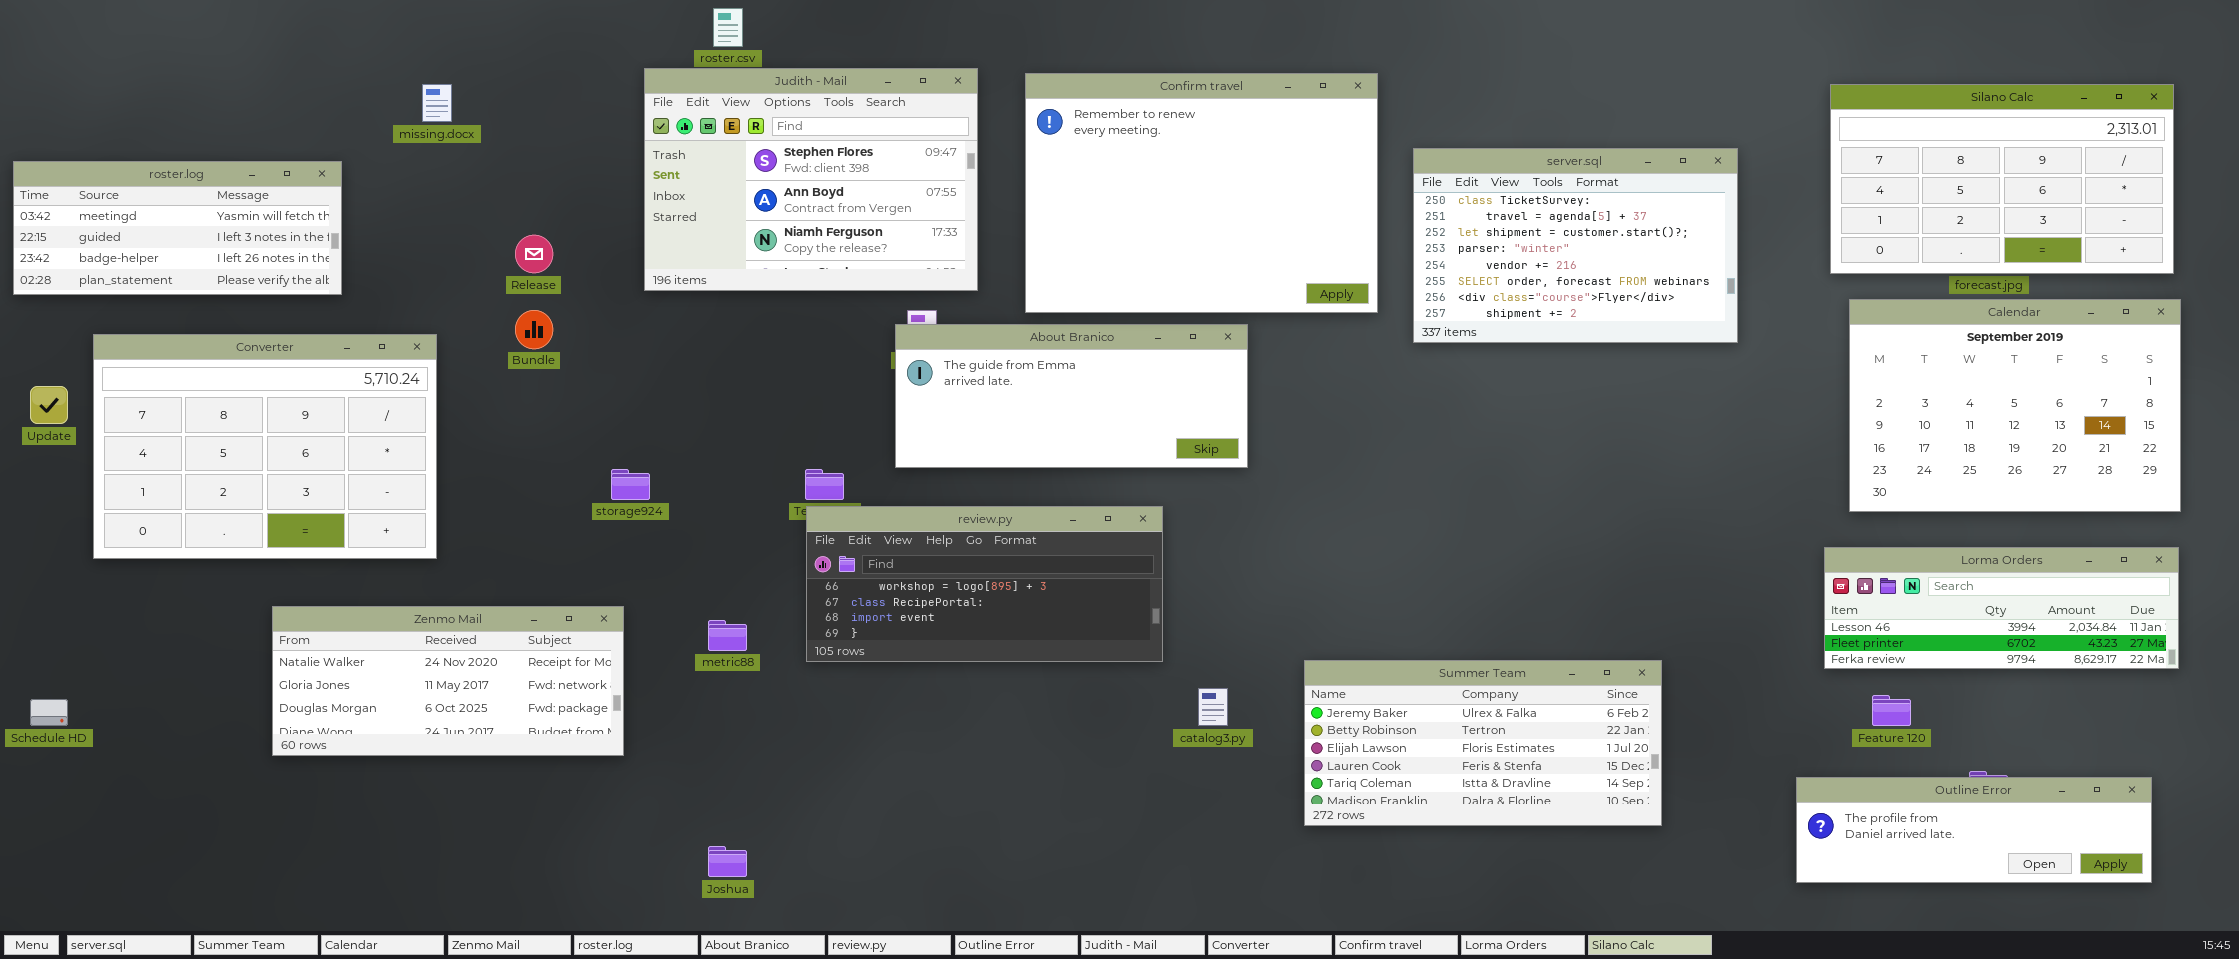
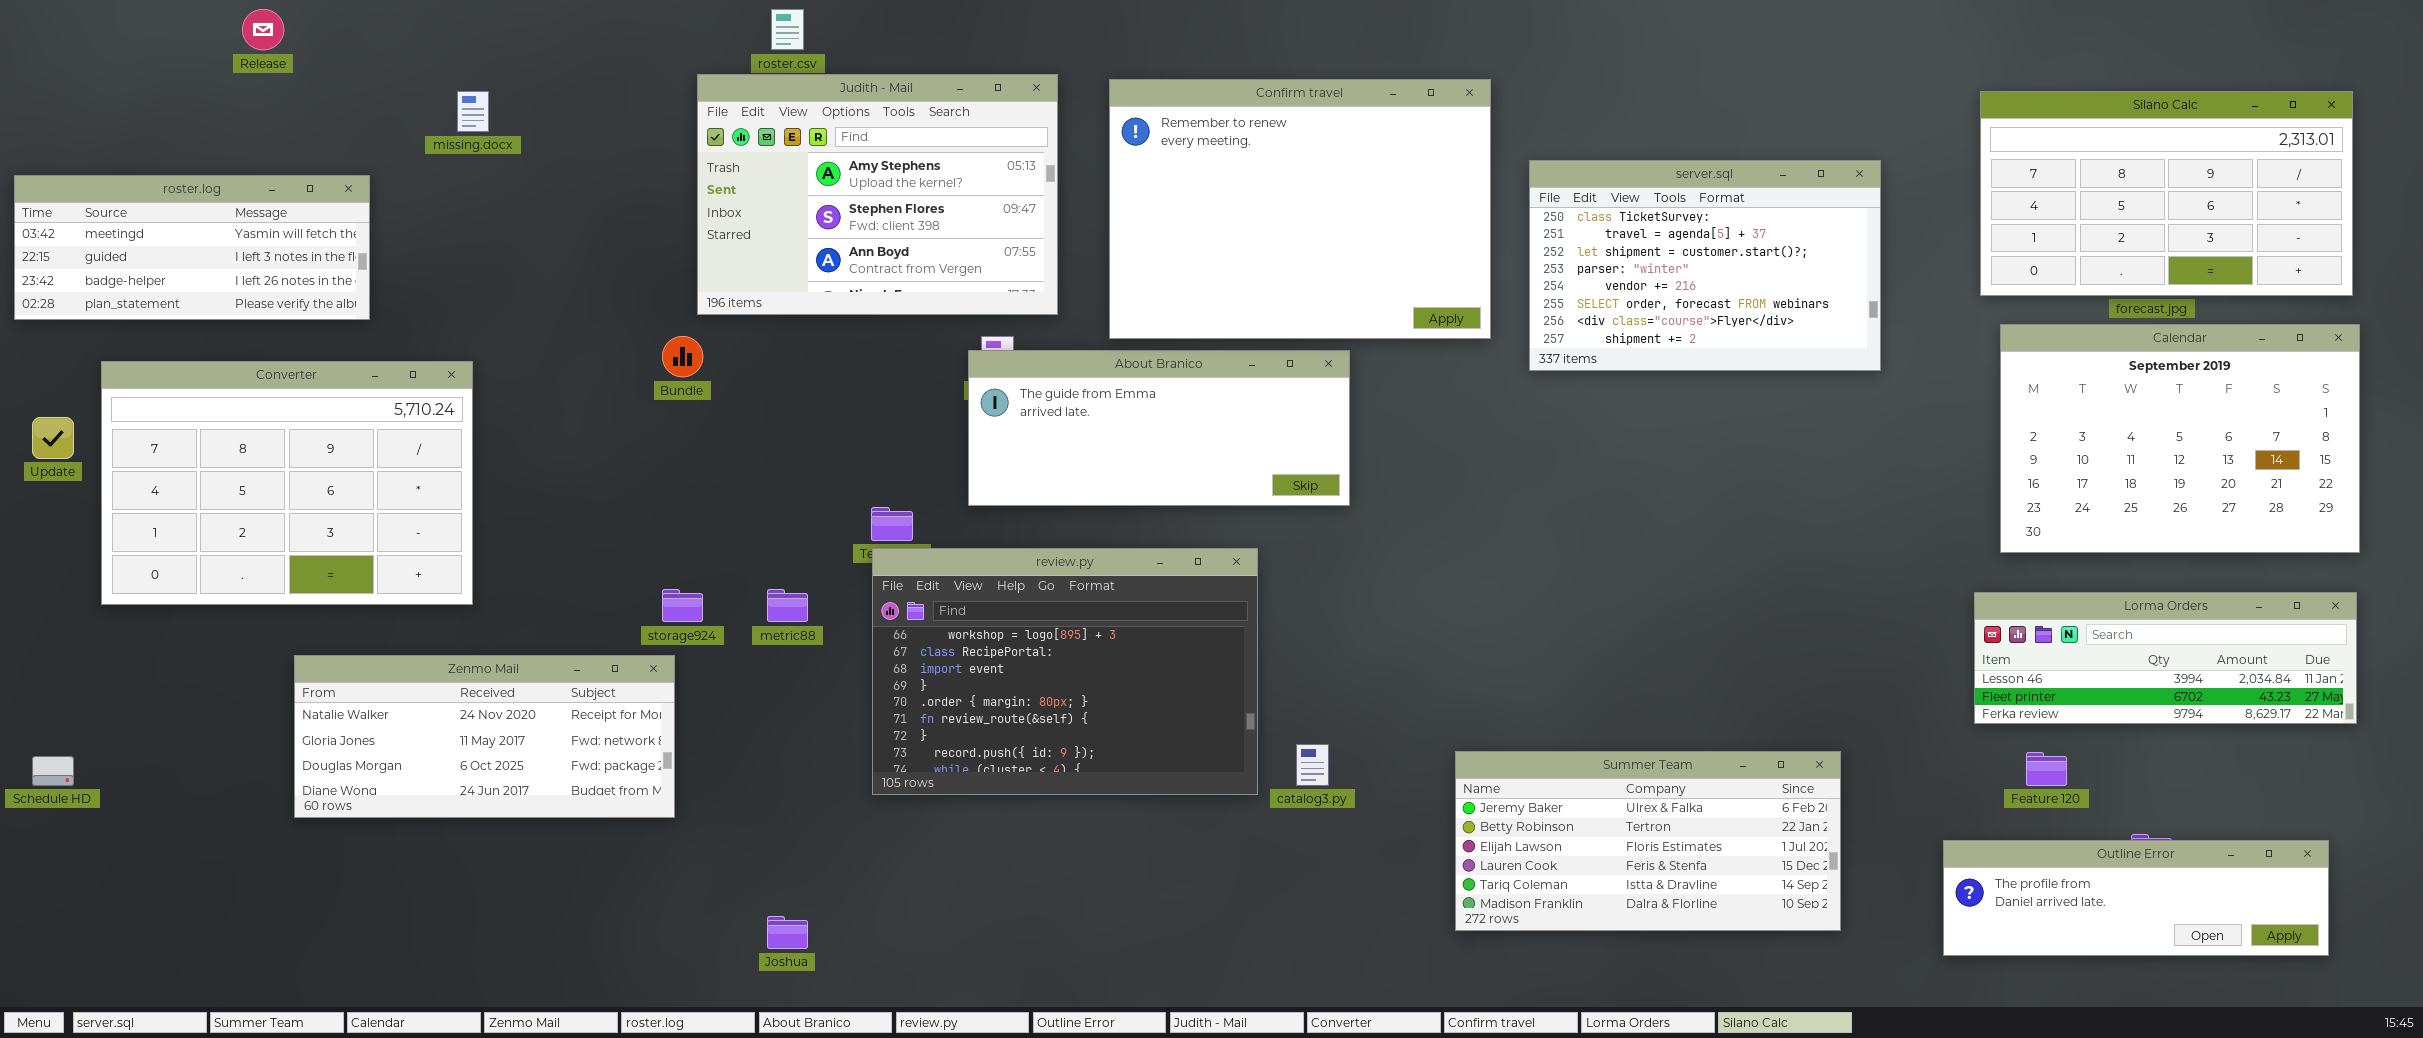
Judith - Mail: [644,68,978,291] -> [697,74,1058,315], scrolled up 1 row
Release: [515,235,553,273] -> [242,9,284,50], moved
Bundle: [515,310,553,349] -> [662,336,703,377], moved
storage924: [611,469,650,500] -> [662,589,703,622], moved
review.py: [806,506,1163,662] -> [872,548,1258,795], resized
metric88: [708,620,747,651] -> [767,589,808,622], moved
Summer Team: [1304,660,1662,826] -> [1455,751,1841,931], moved

